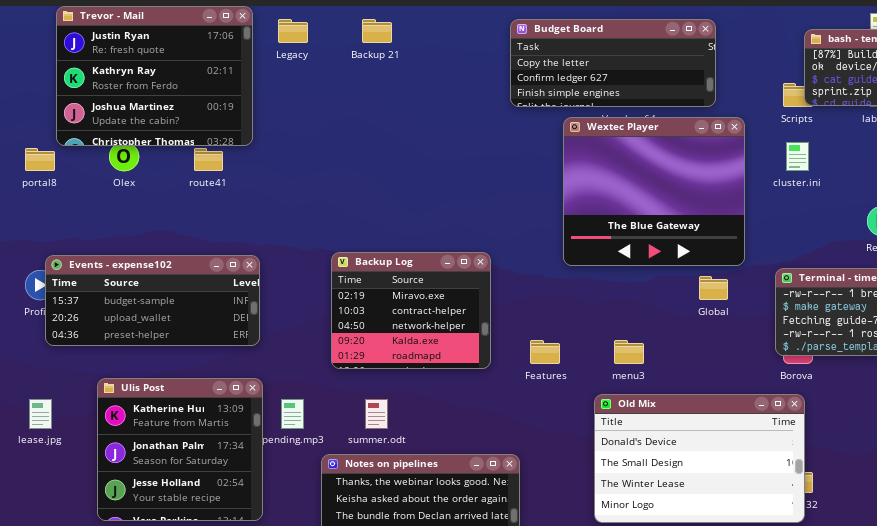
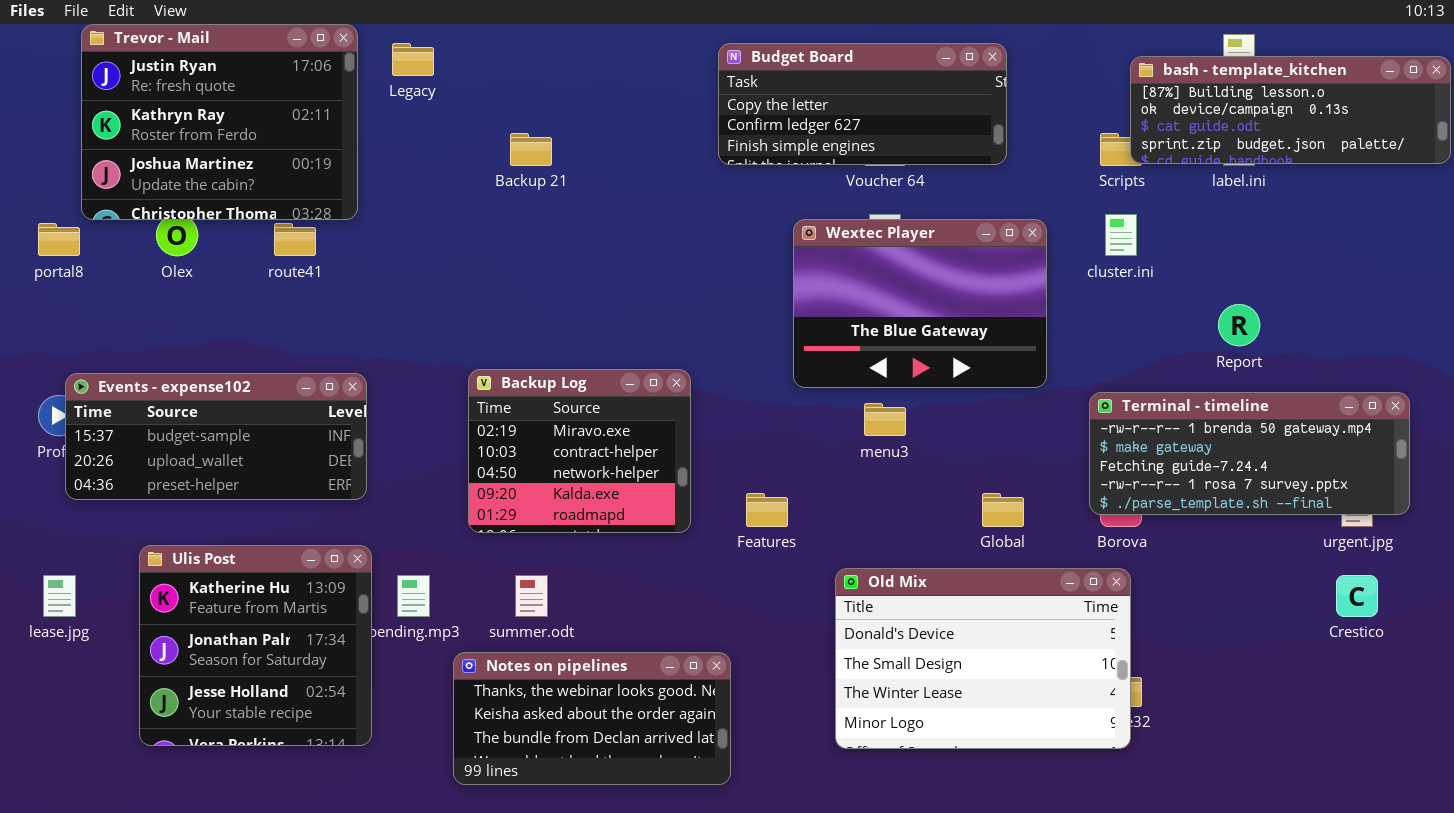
Backup 21: [362,19,392,43] -> [510,133,552,166], moved
Wextec Player: [563,117,745,266] -> [793,219,1047,388], resized
Global: [699,276,728,300] -> [982,493,1024,527], moved
menu3: [614,340,644,364] -> [864,403,906,436], moved

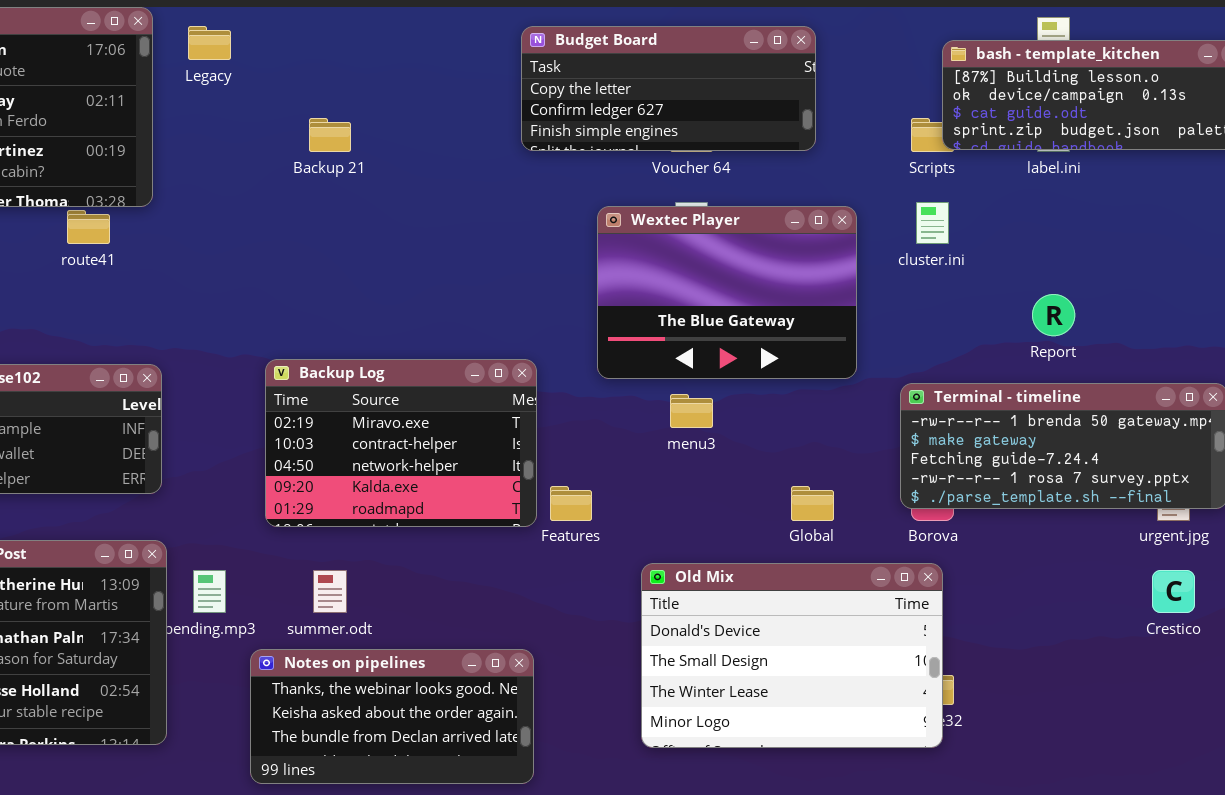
Backup Log: [468,369,691,533] -> [265,359,537,527], resized

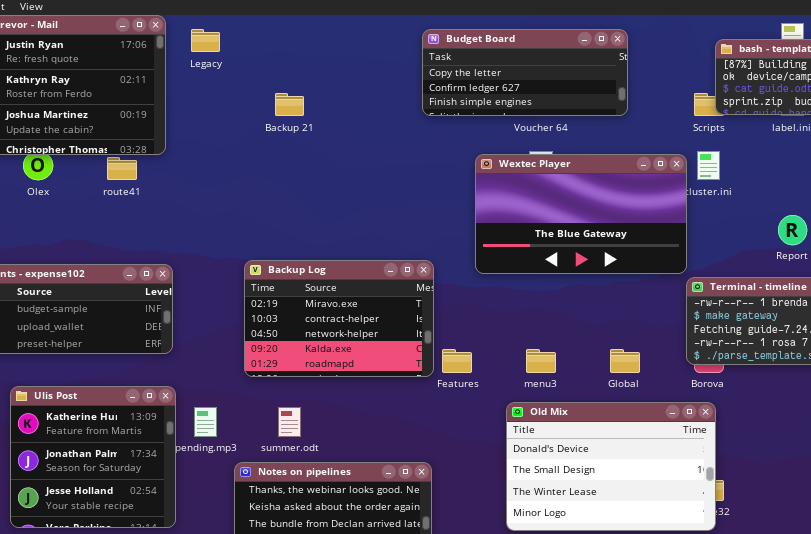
Wextec Player: [597,206,857,379] -> [475,154,687,274], resized
menu3: [670,394,713,428] -> [526,349,556,373], moved

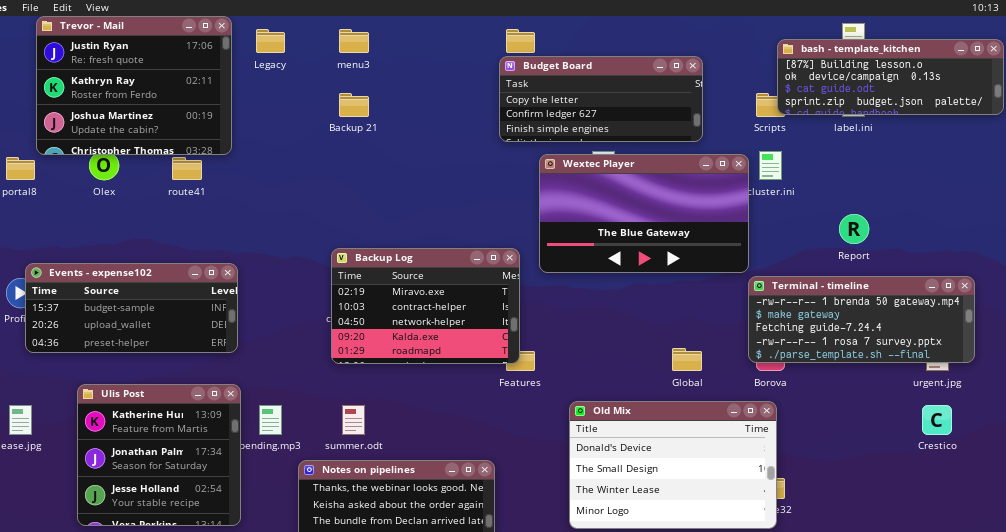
Budget Board: [422,29,628,116] -> [499,56,703,142], moved
Backup Log: [244,260,434,377] -> [331,248,520,364], moved
menu3: [526,349,556,373] -> [339,29,369,53], moved

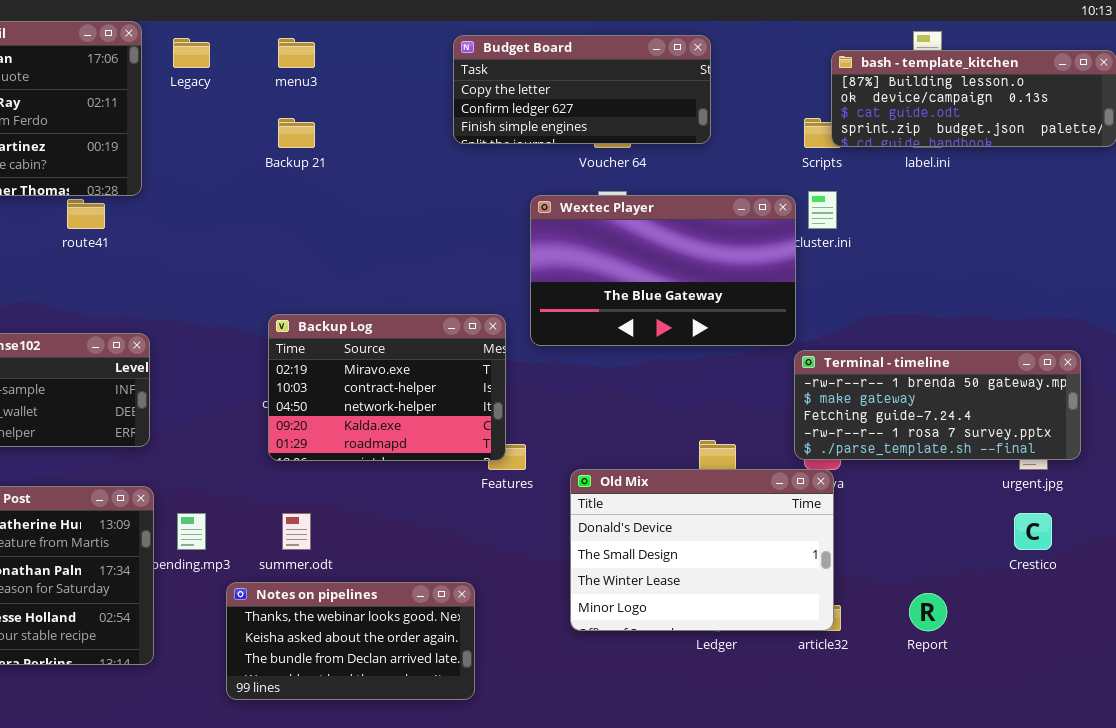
Budget Board: [499,56,703,142] -> [453,35,711,144], moved
Report: [839,214,869,244] -> [909,593,947,631], moved
Old Mix: [569,401,777,529] -> [570,469,834,631], moved

